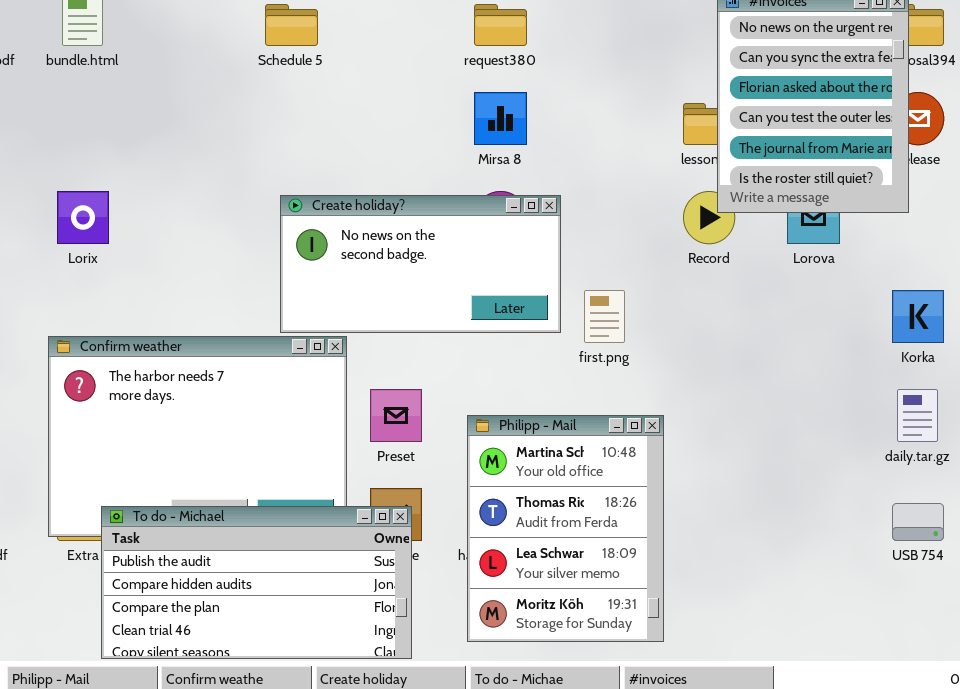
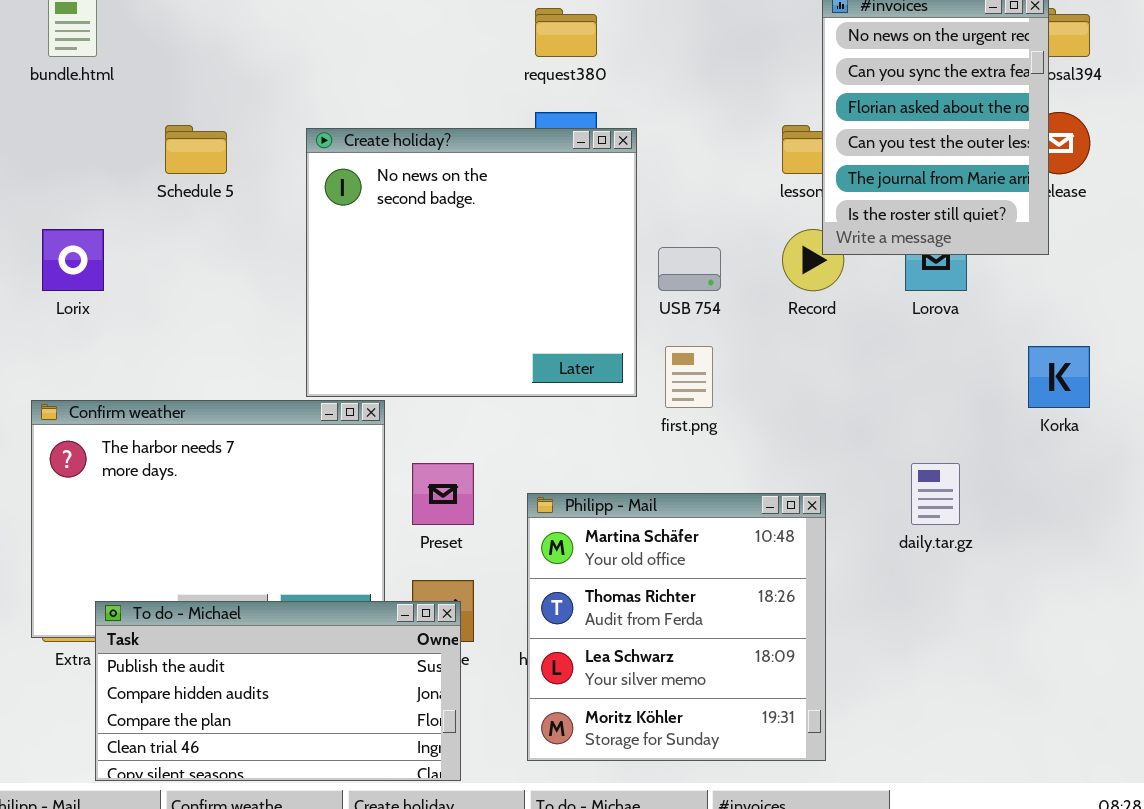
Schedule 5: [265,4,318,46] -> [165,125,227,174], moved
Create holiday?: [280,195,561,333] -> [306,128,637,397], resized
daily.tar.gz: [897,389,938,442] -> [911,463,960,525], moved
Philipp - Mail: [467,415,664,642] -> [527,493,826,761], resized
USB 754: [892,503,944,541] -> [658,247,721,291], moved

